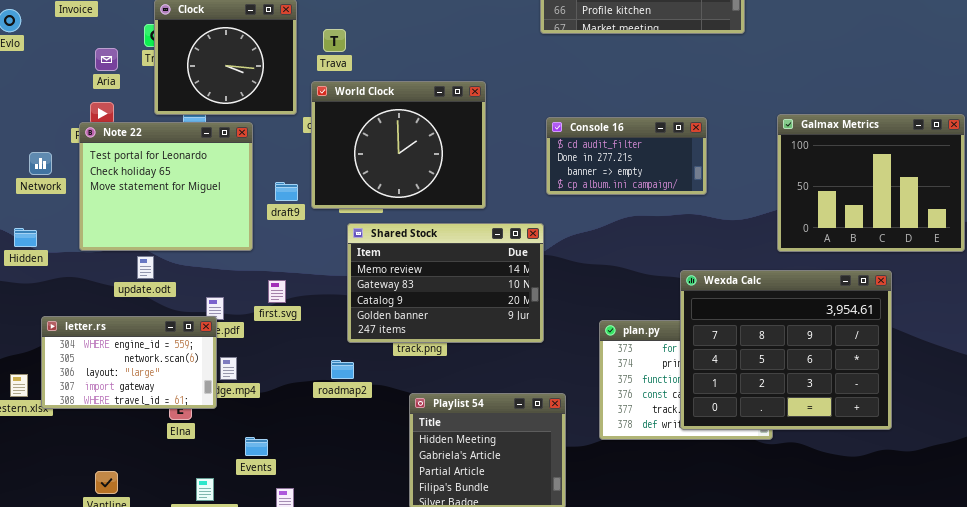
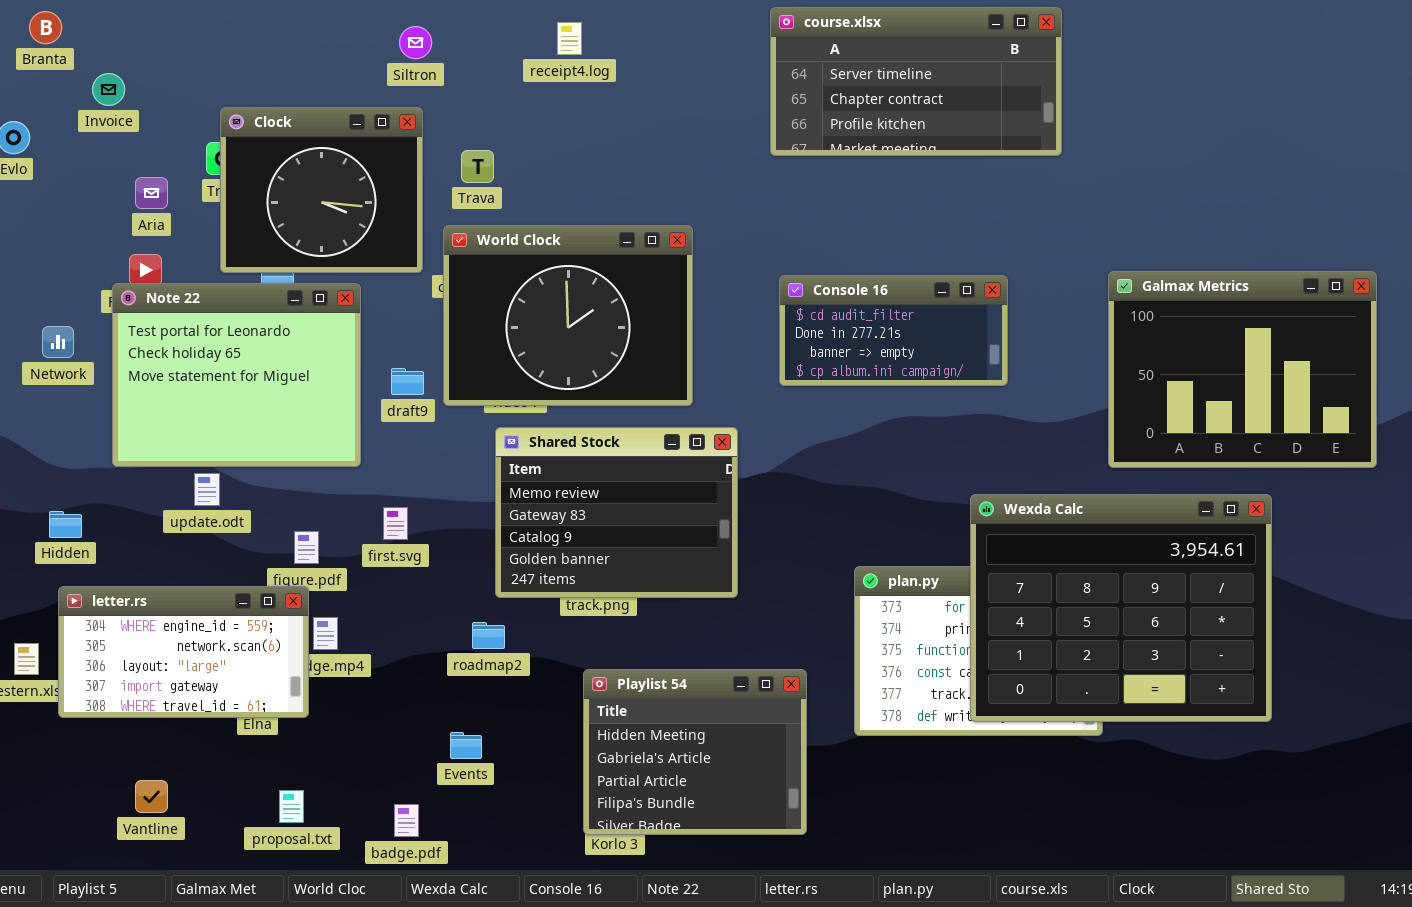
Shared Stock: [347,223,544,343] -> [495,427,738,598], resized
Hidden: [14,228,37,247] -> [49,511,82,538], moved
letter.rs: [41,316,217,409] -> [58,586,309,718], moved
Events: [245,437,268,456] -> [450,732,482,759], moved

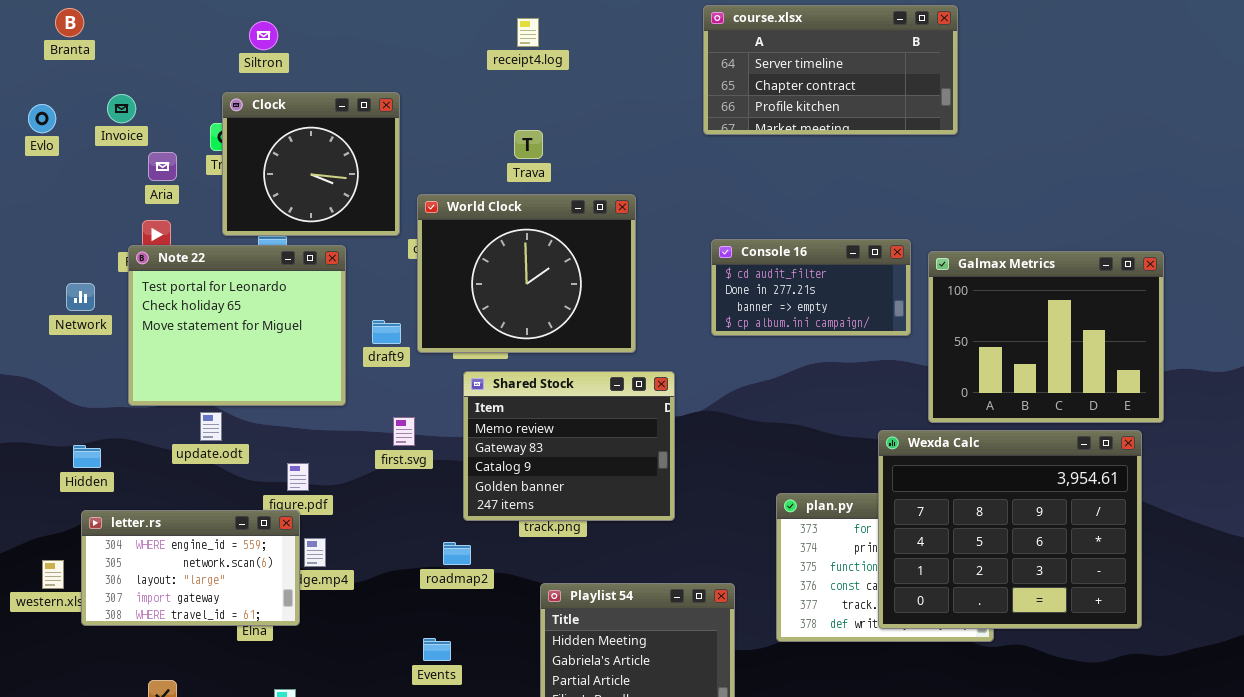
Siltron: [399,26,432,59] -> [249,21,278,50], moved
Invoice: [92,73,125,106] -> [107,94,136,123], moved
Trava: [461,150,494,183] -> [514,130,543,159], moved
Galmax Metrics: [1108,271,1377,468] -> [928,251,1164,423], moved
first.svg: [383,507,408,540] -> [393,417,415,446], moved

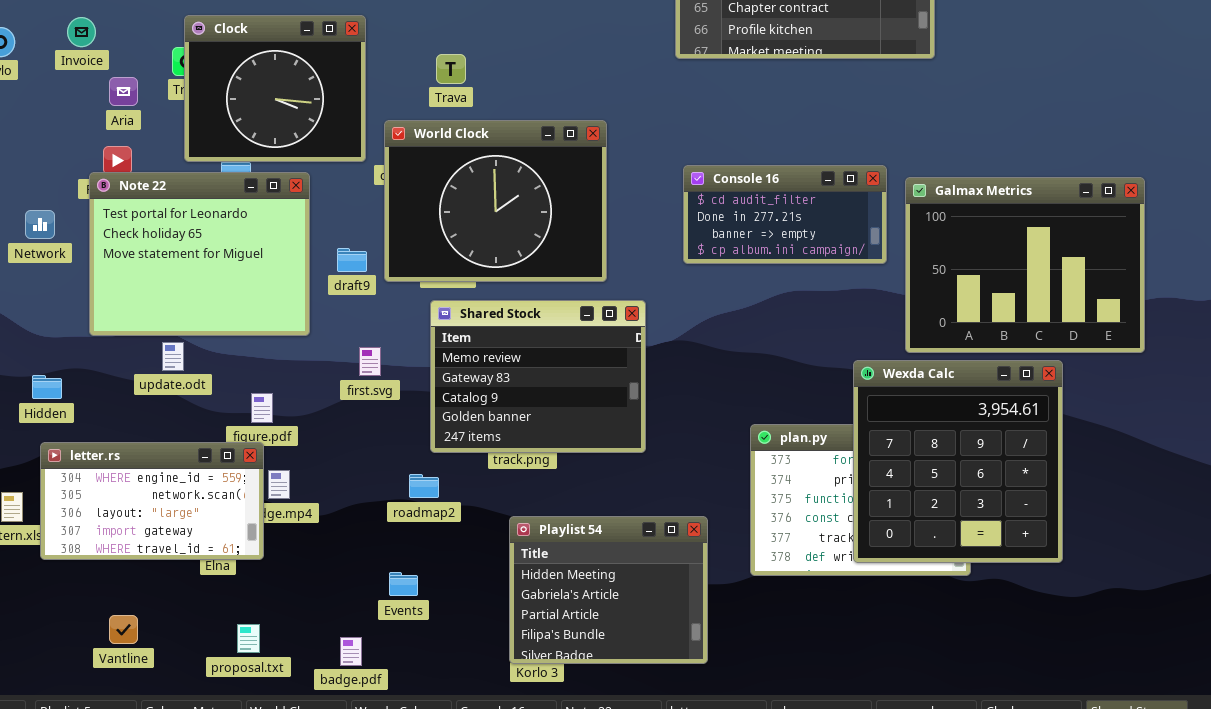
Trava: [514,130,543,159] -> [436,54,466,84], moved
Wexda Calc: [878,430,1142,629] -> [853,360,1063,563], resized

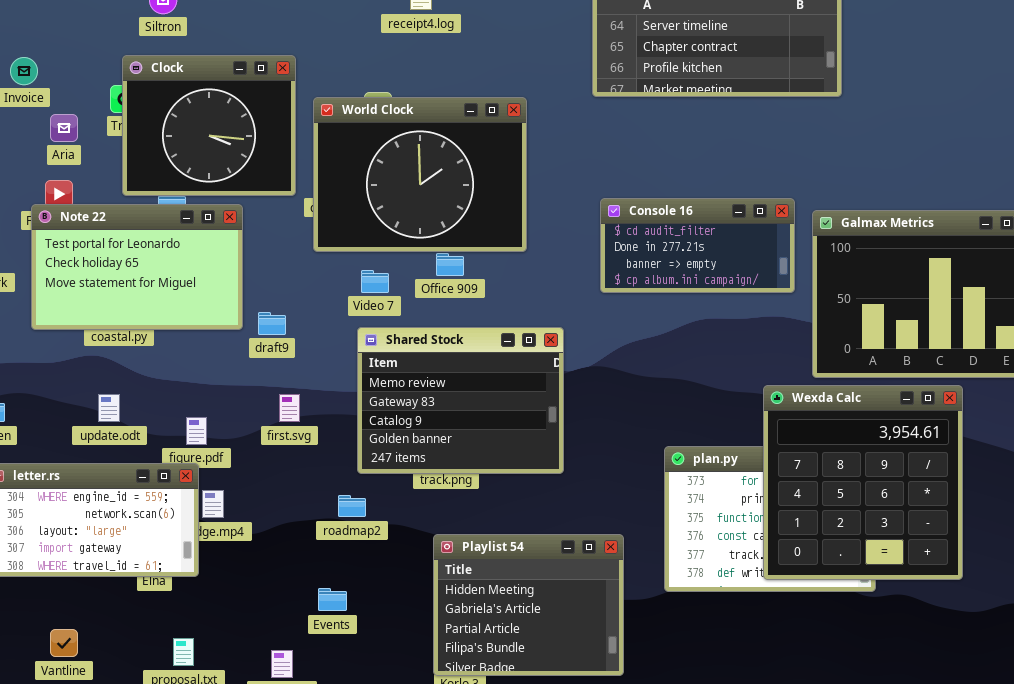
World Clock: [384,120,607,282] -> [313,97,527,252], moved
Note 22: [89,172,310,336] -> [31,204,243,330], resized
draft9: [337,248,367,272] -> [258,312,286,335], moved
update.odt: [162,342,184,371] -> [98,394,120,422], moved
first.svg: [359,347,381,376] -> [279,394,300,422], moved

